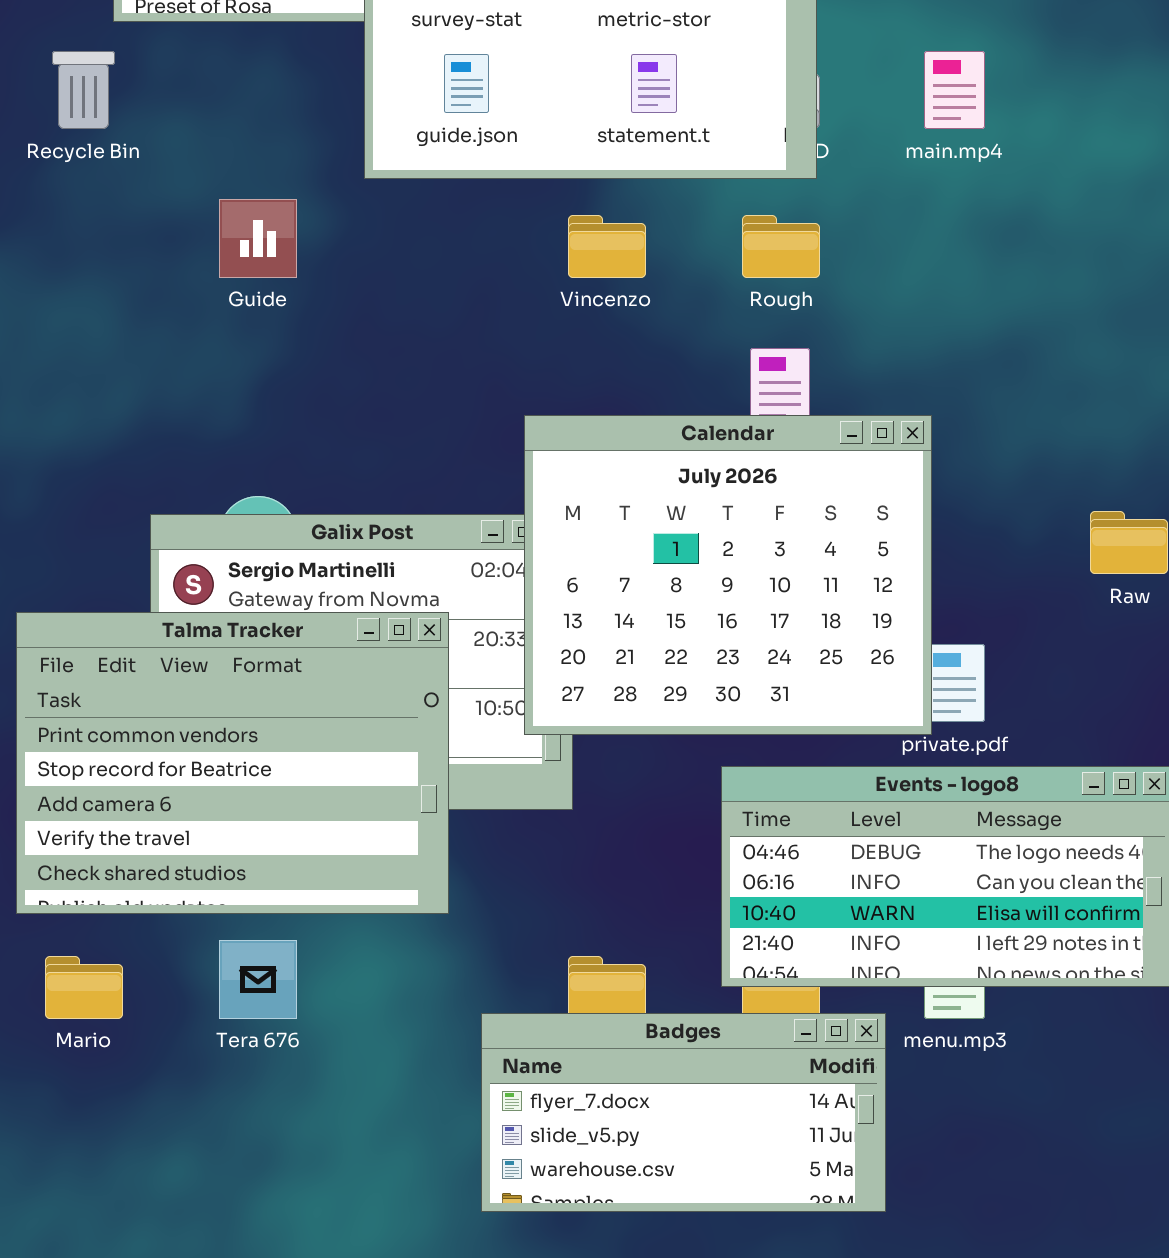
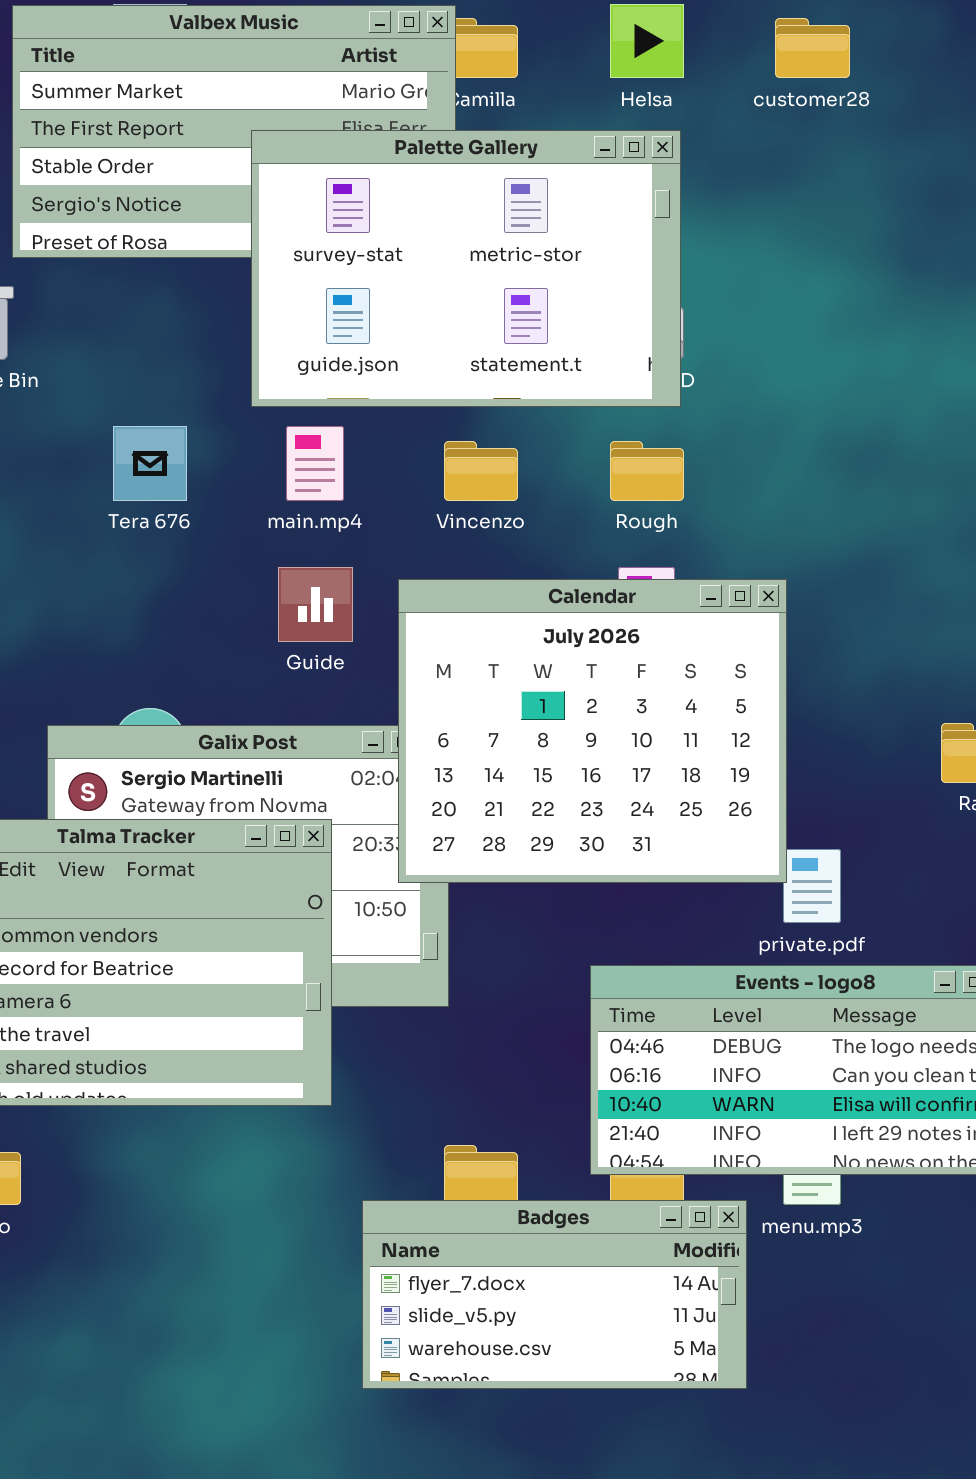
main.mp4: [924,51,985,129] -> [286,426,344,501], moved
Guide: [219,199,297,278] -> [278,567,353,642], moved
Calendar: [524,415,932,735] -> [398,579,787,883], moved
Tera 676: [219,940,297,1019] -> [113,426,187,501], moved

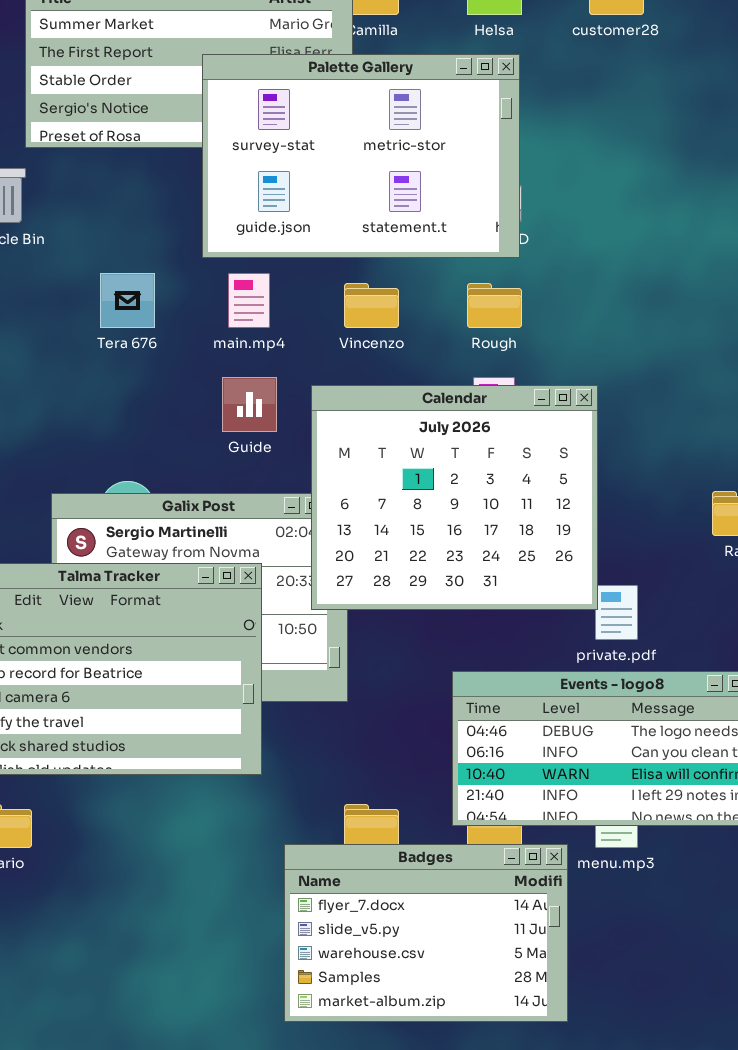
Badges: [362,1200,747,1389] -> [284,844,568,1022], resized

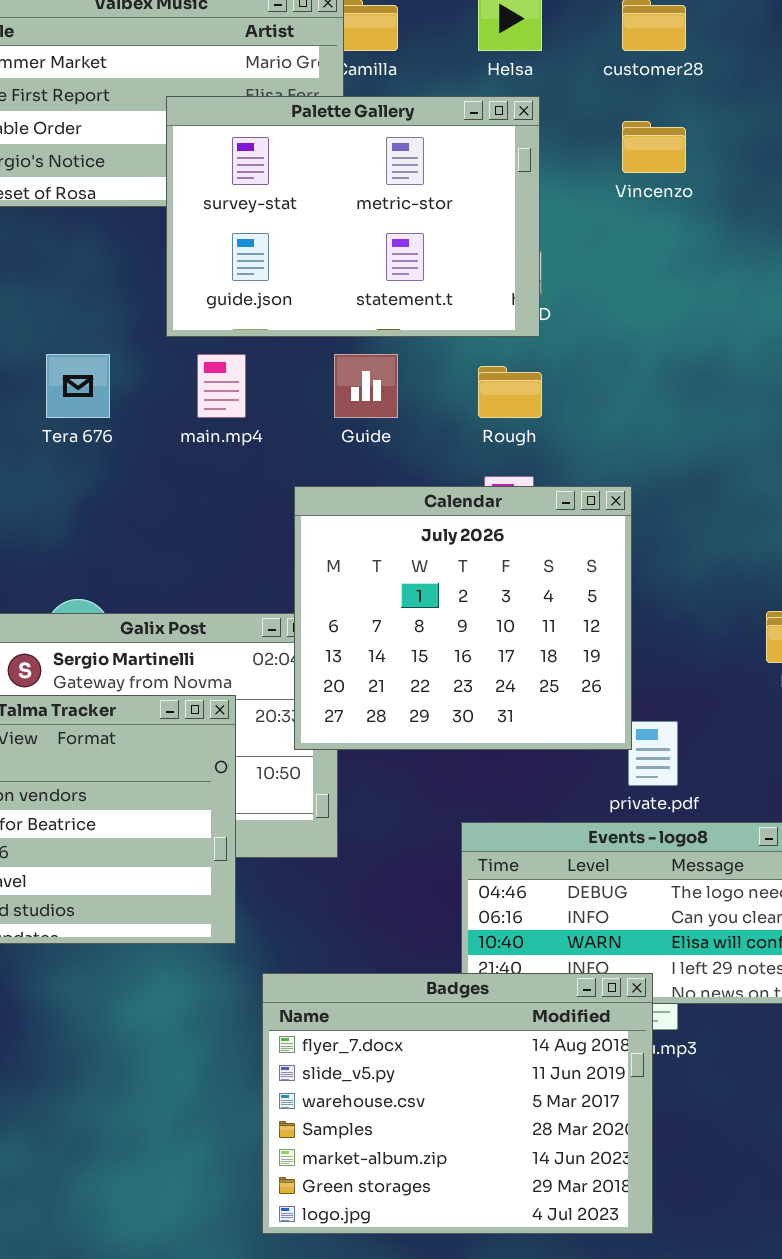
Vincenzo: [344,283,399,328] -> [622,121,686,173], moved
Guide: [222,377,277,432] -> [334,354,398,418], moved
Badges: [284,844,568,1022] -> [262,973,653,1234], resized

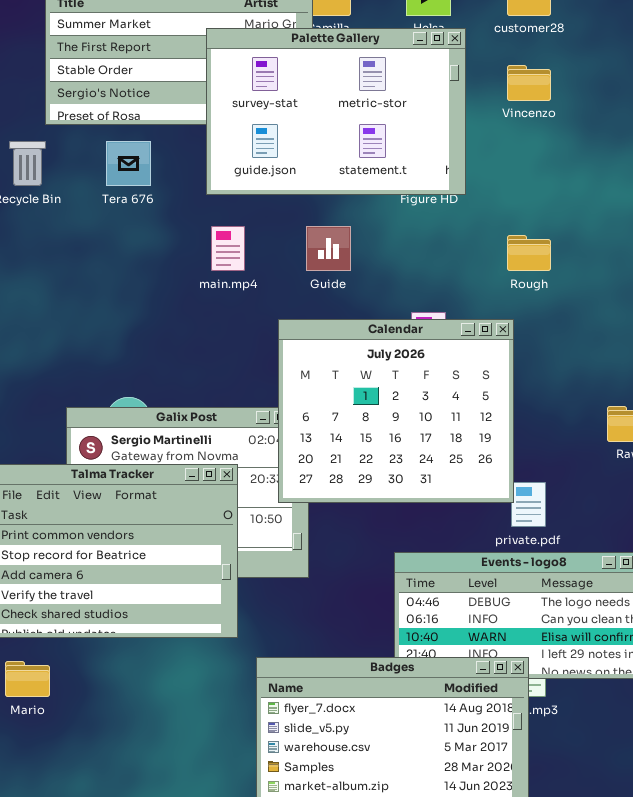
Palette Gallery: [166,96,540,337] -> [206,28,466,195], moved
Tera 676: [46,354,110,418] -> [106,141,151,186], moved
Rough: [478,366,542,418] -> [507,235,551,271], moved

